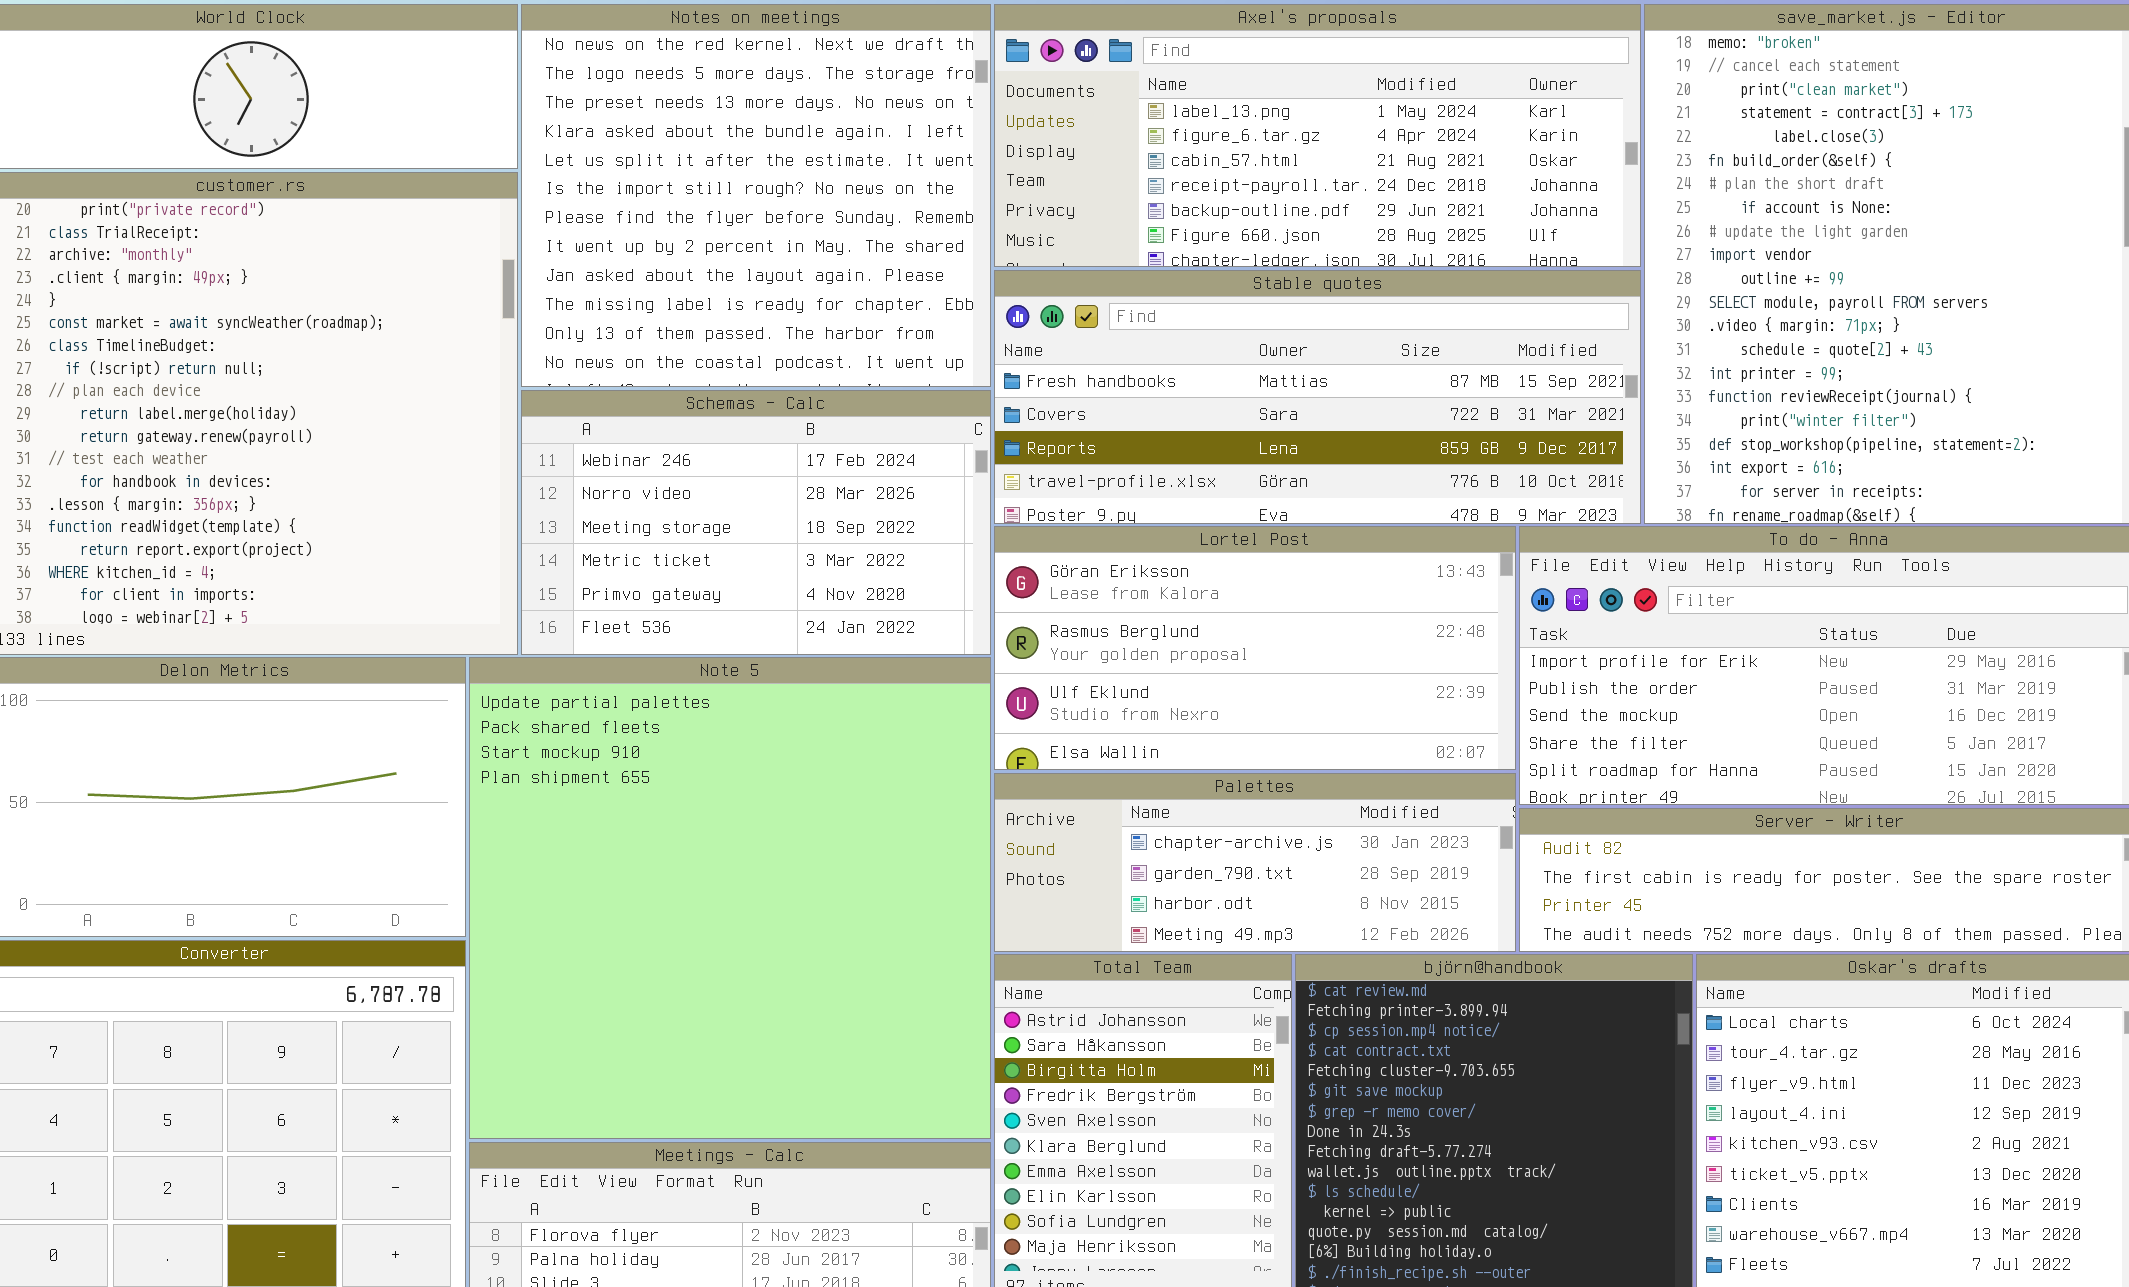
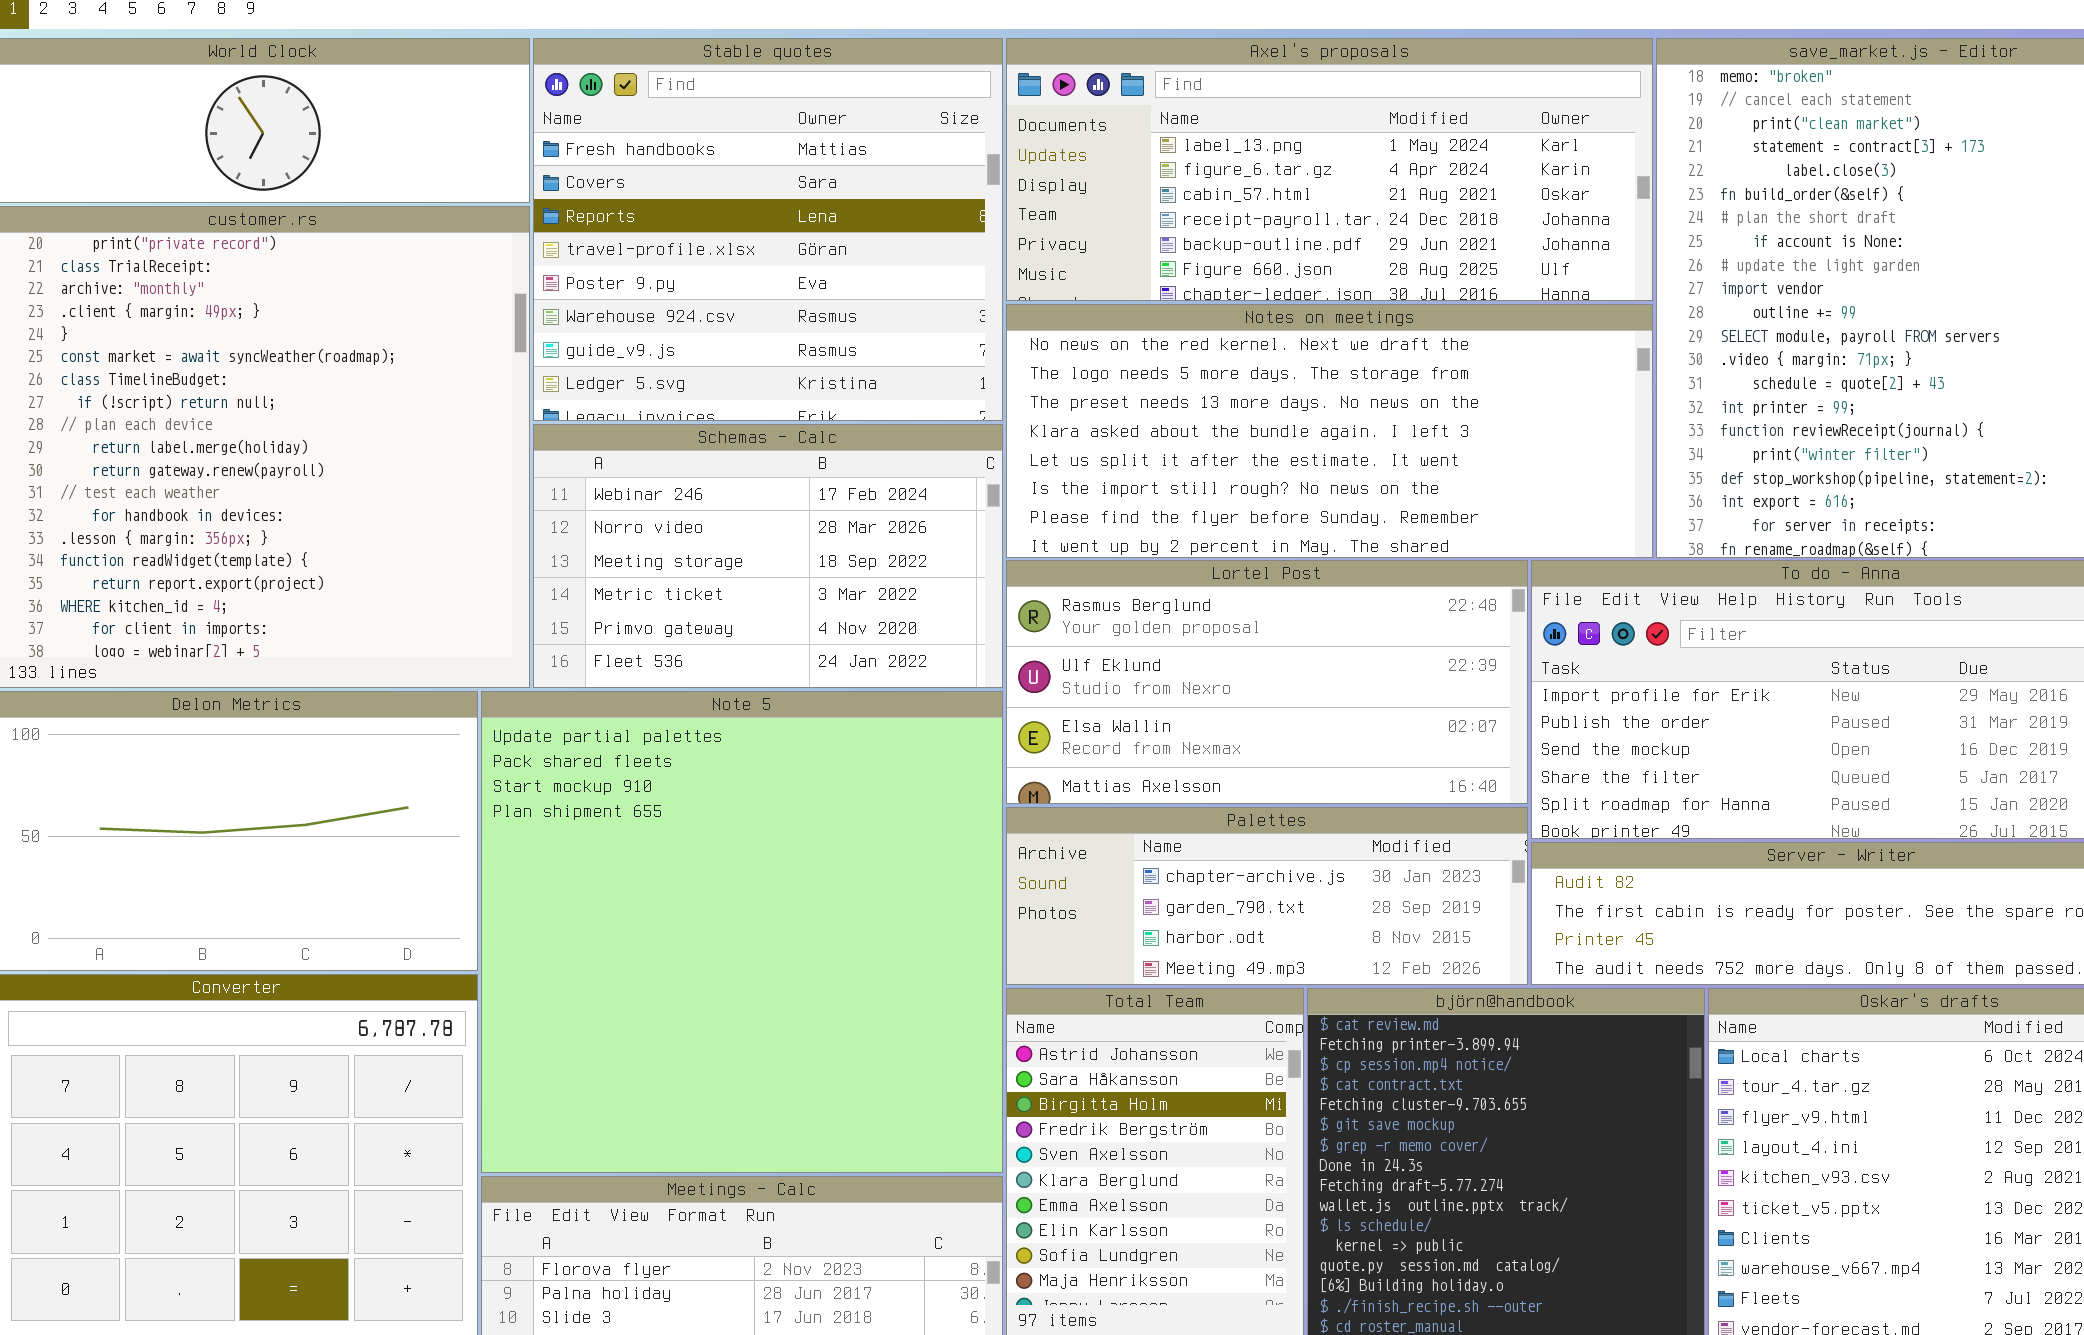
Notes on meetings: [521,4,991,387] -> [1006,304,1653,558], moved, resized
Stable quotes: [994,270,1641,524] -> [533,38,1003,421], moved, resized
Lortel Post: [994,526,1516,770] -> [1006,560,1528,804], scrolled down 1 row

